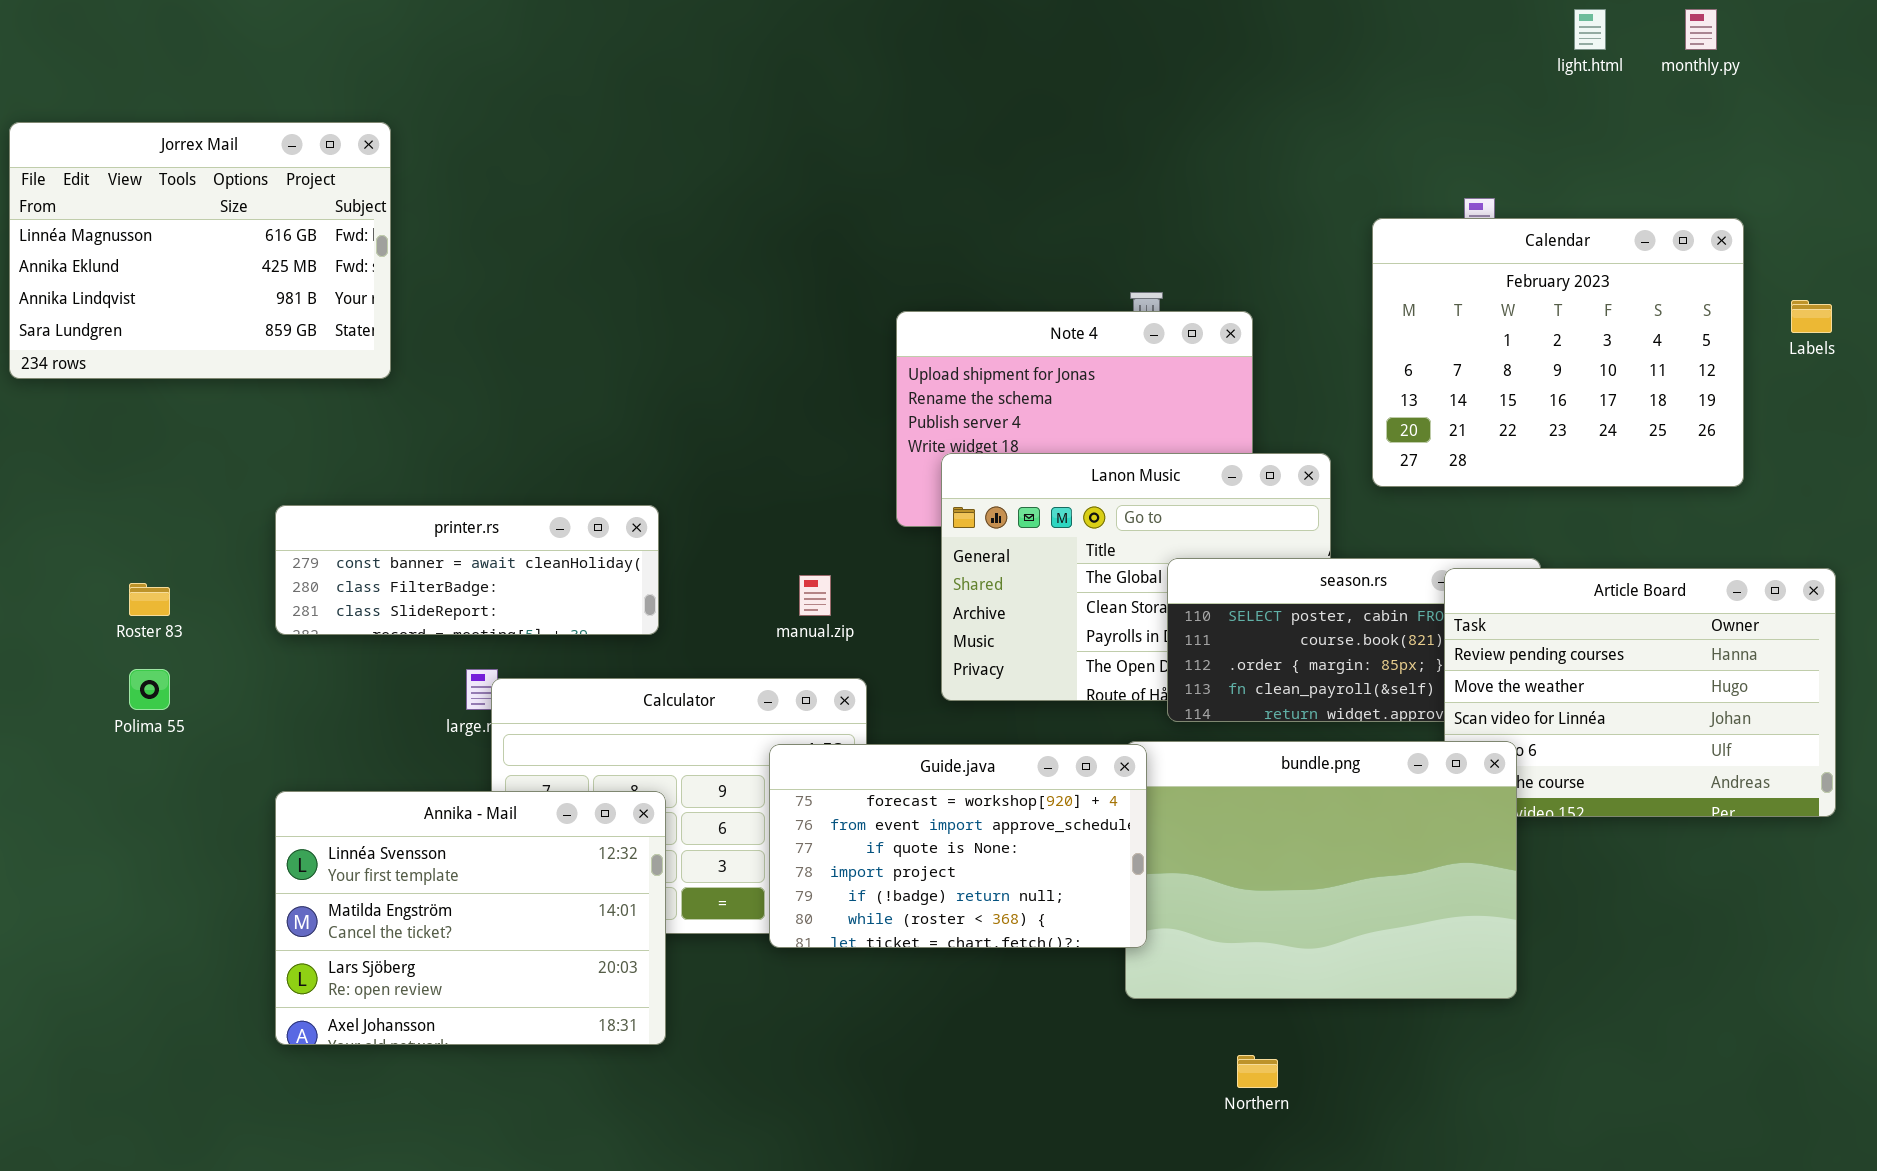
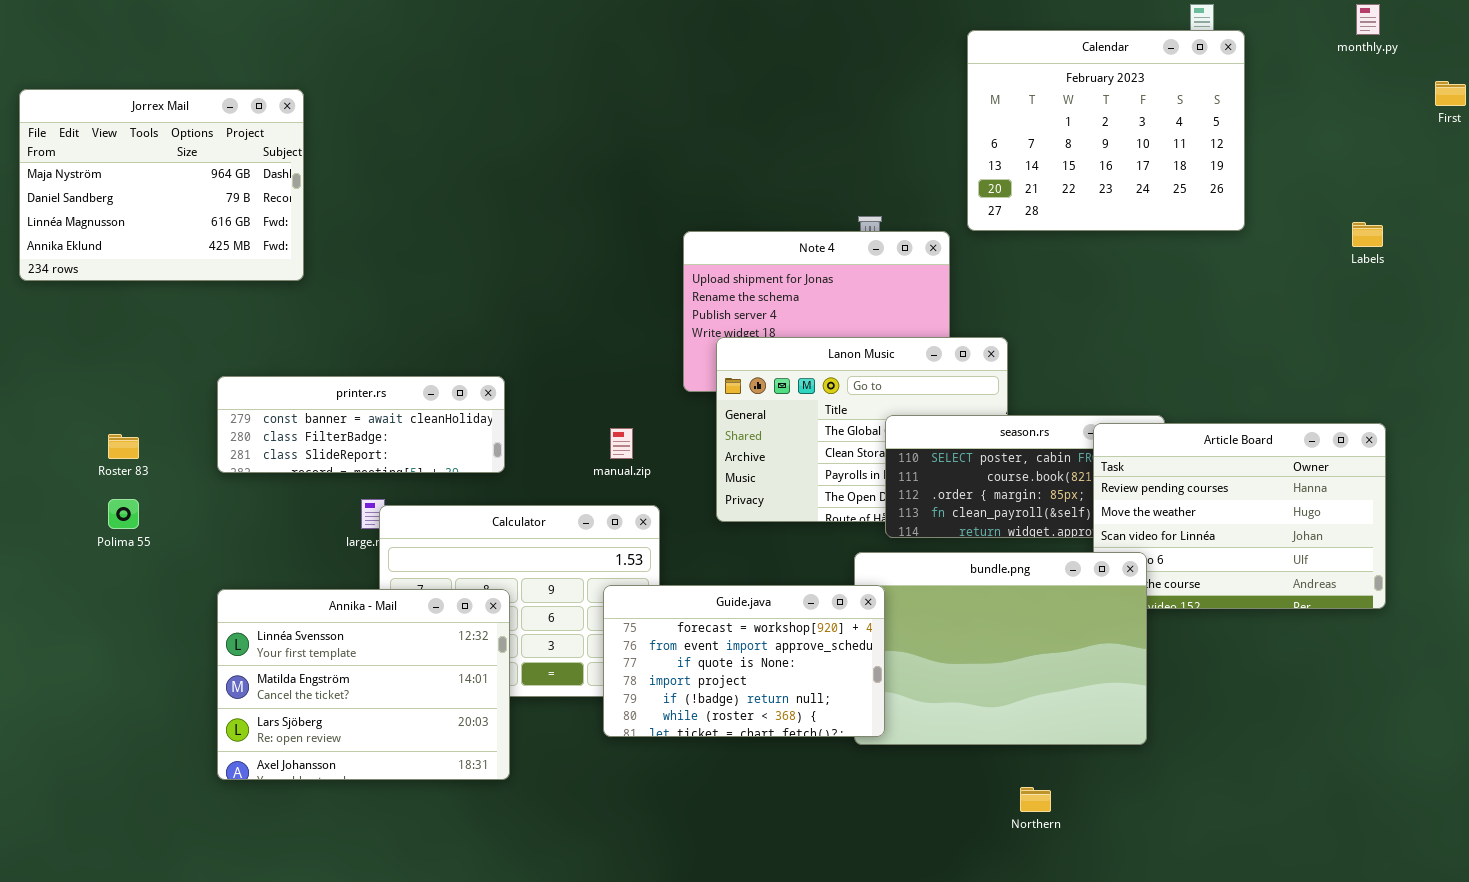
monthly.py: [1685,9,1717,50] -> [1356,4,1380,35], moved
Jorrex Mail: [9,122,391,379] -> [19,89,304,281], scrolled up 2 rows
Calendar: [1372,218,1744,487] -> [967,30,1245,231], moved
Guide.java: [769,744,1147,948] -> [603,585,885,737], moved
Northern: [1237,1055,1278,1088] -> [1020,787,1051,812], moved

